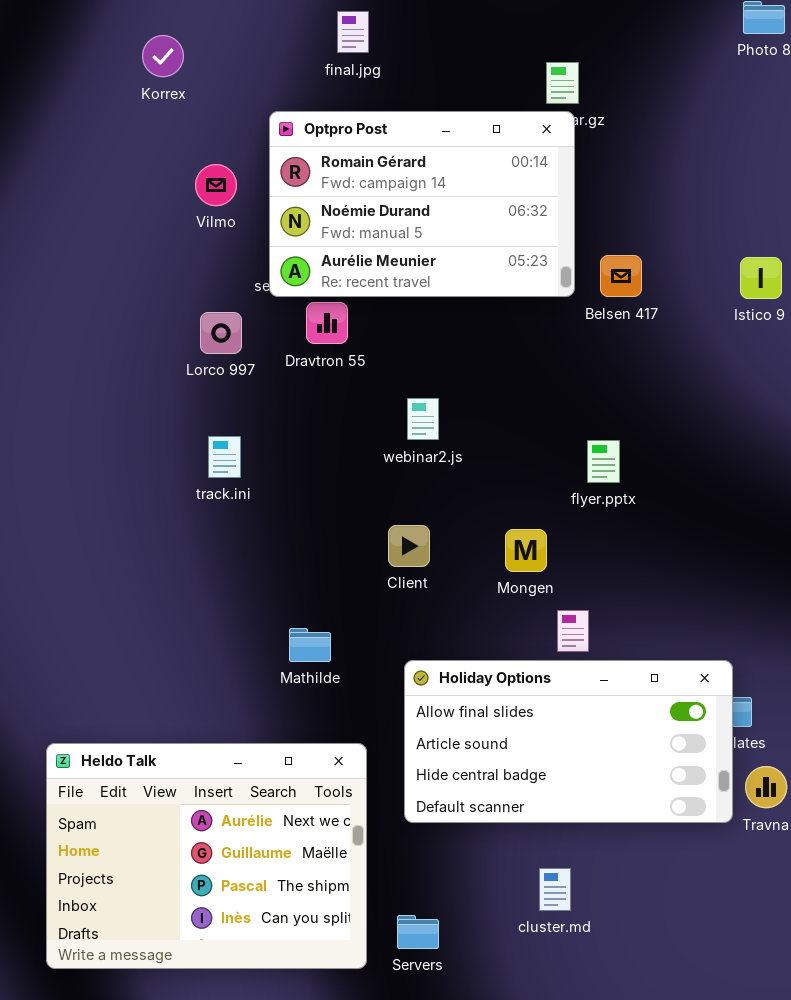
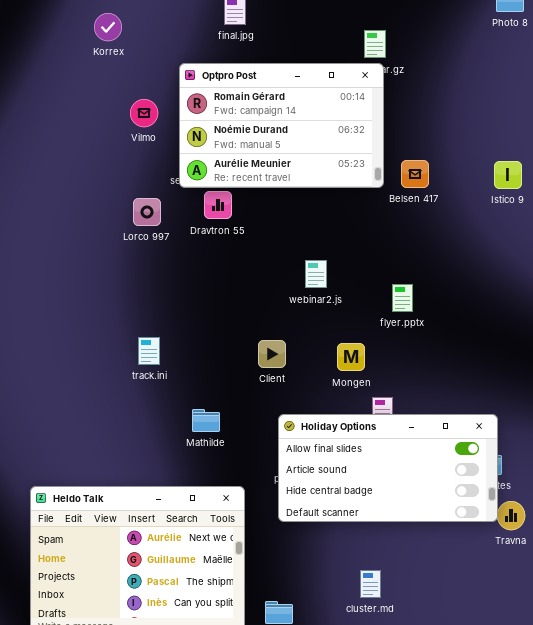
webinar2.js: [407,398,439,440] -> [305,260,327,288], moved
track.ini: [208,436,241,478] -> [138,337,160,365], moved
Holiday Options: [404,660,733,823] -> [278,414,498,522], moved

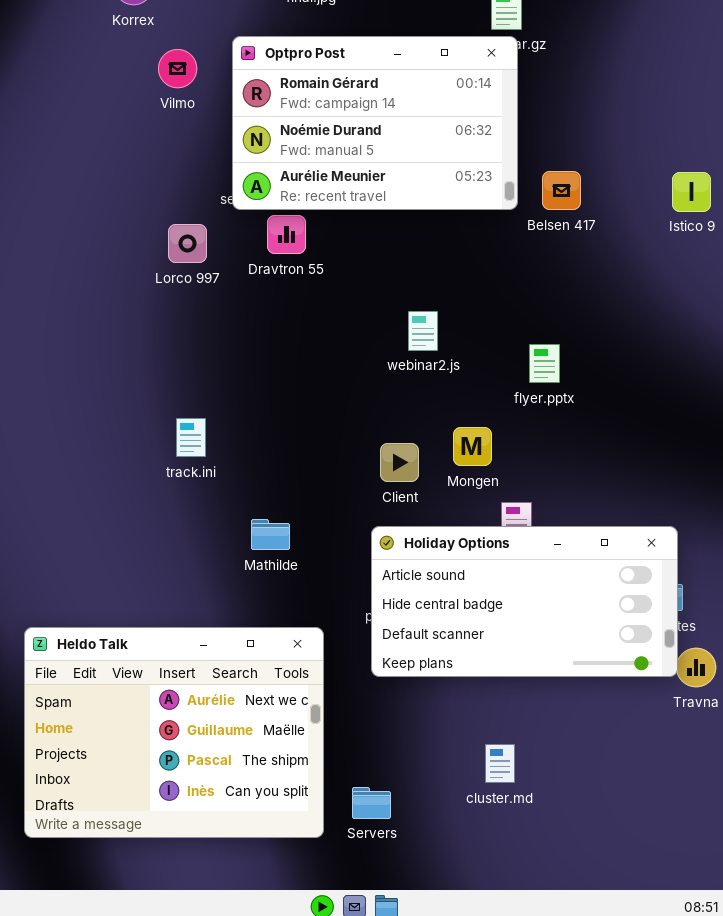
Vilmo: [130,99,158,127] -> [158,49,197,88], moved
Client: [258,340,286,368] -> [380,443,419,482], moved
Holiday Options: [278,414,498,522] -> [371,526,678,677], scrolled down 1 row

